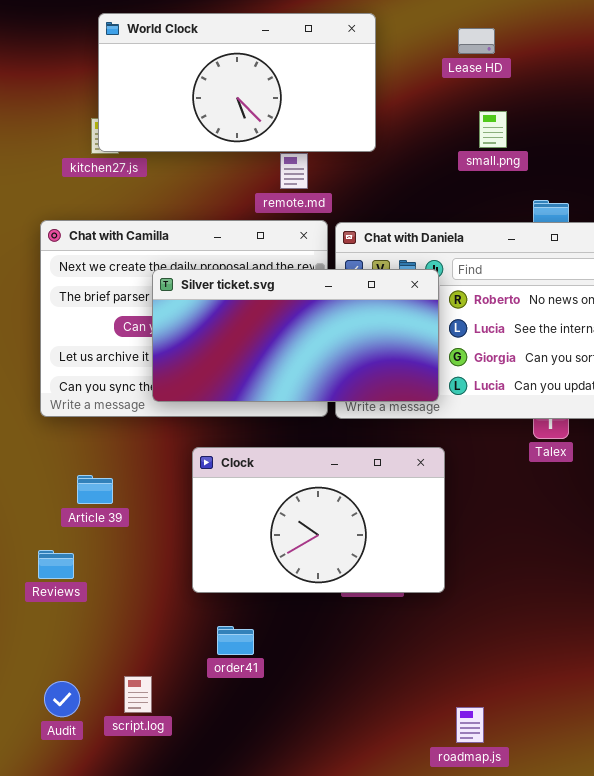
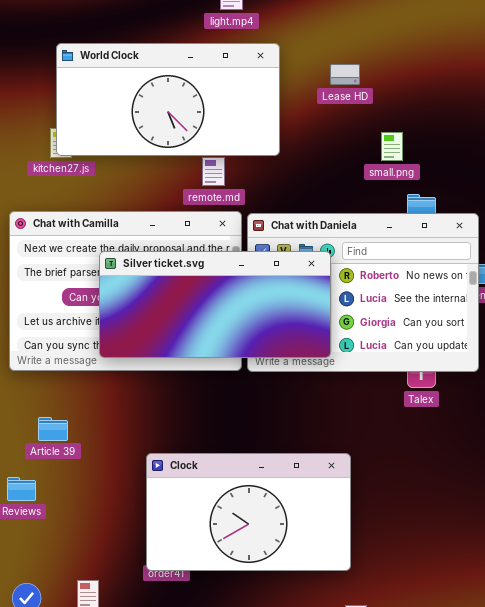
Lease HD: [458,28,495,54] -> [330,64,360,85], moved
small.png: [479,111,507,148] -> [381,132,403,161], moved
Clock: [192,447,445,593] -> [146,453,351,571], moved

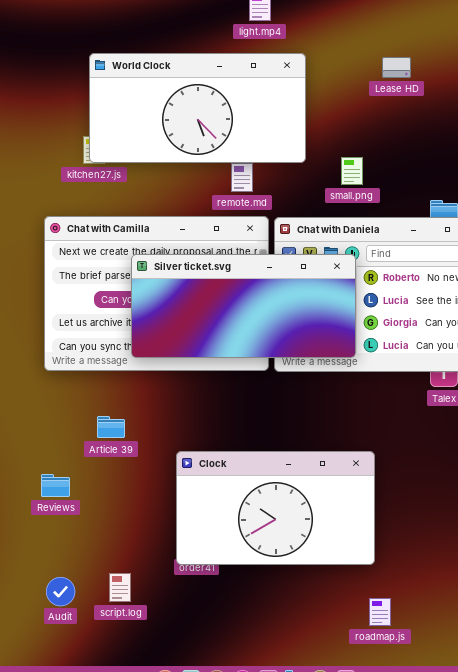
Lease HD: [330,64,360,85] -> [382,57,411,78], moved
small.png: [381,132,403,161] -> [341,157,363,185], moved
Article 39: [38,417,68,441] -> [97,416,125,438], moved

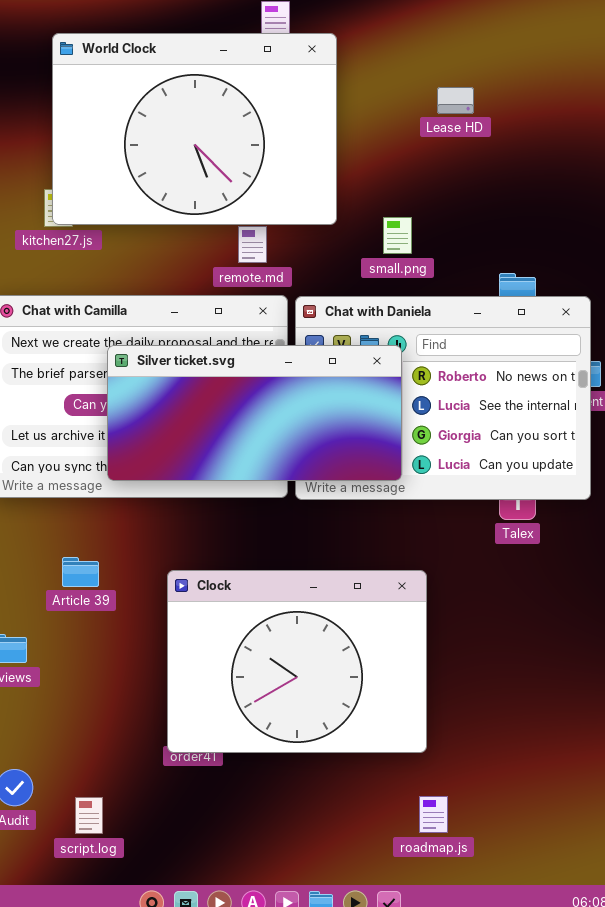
World Clock: [89,53,306,163] -> [52,33,337,225], resized
Clock: [176,451,375,565] -> [167,570,427,753], resized
script.log: [109,573,131,602] -> [75,797,103,834], moved

